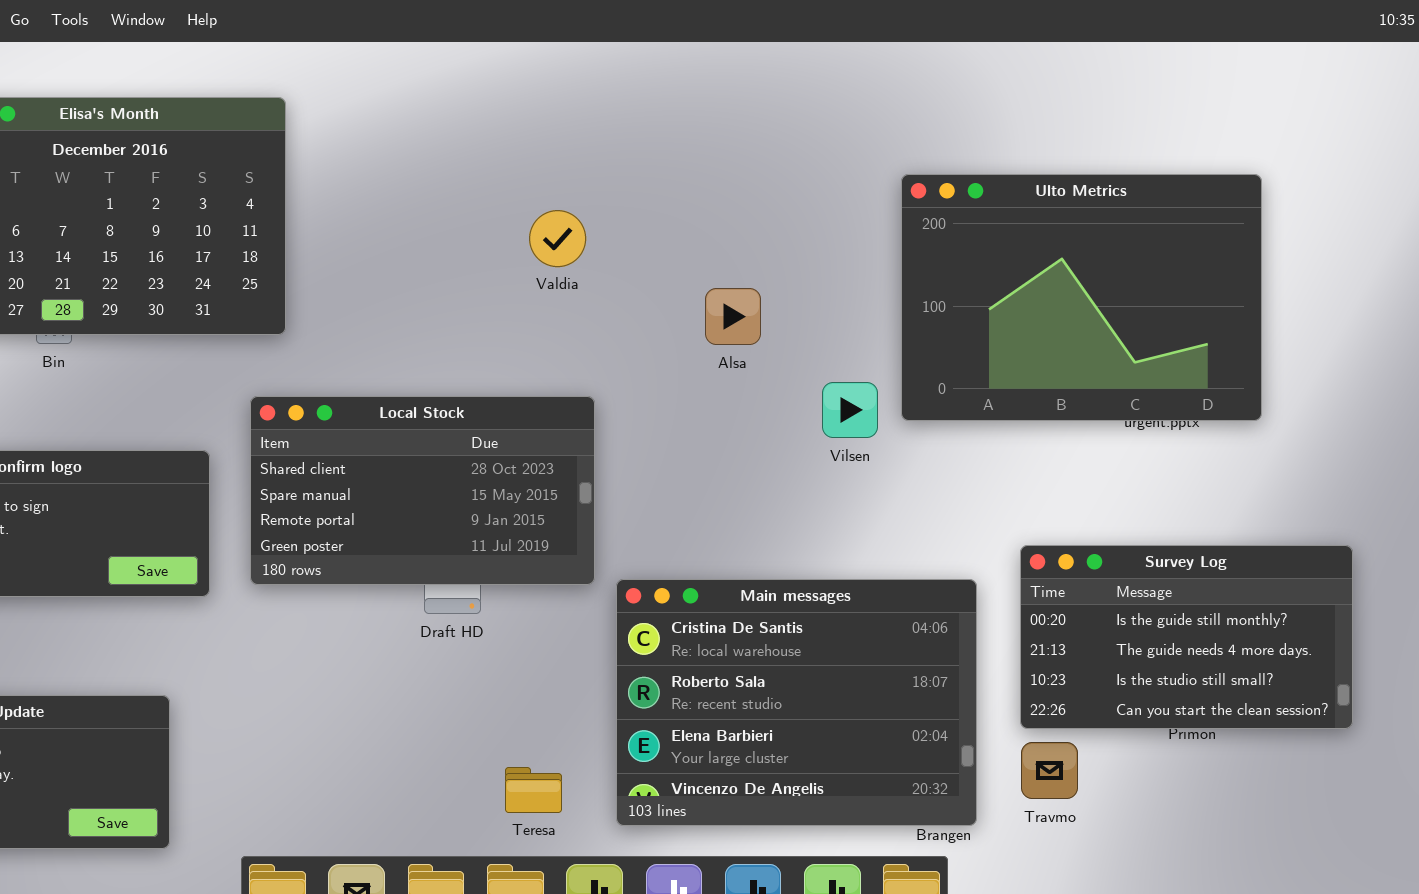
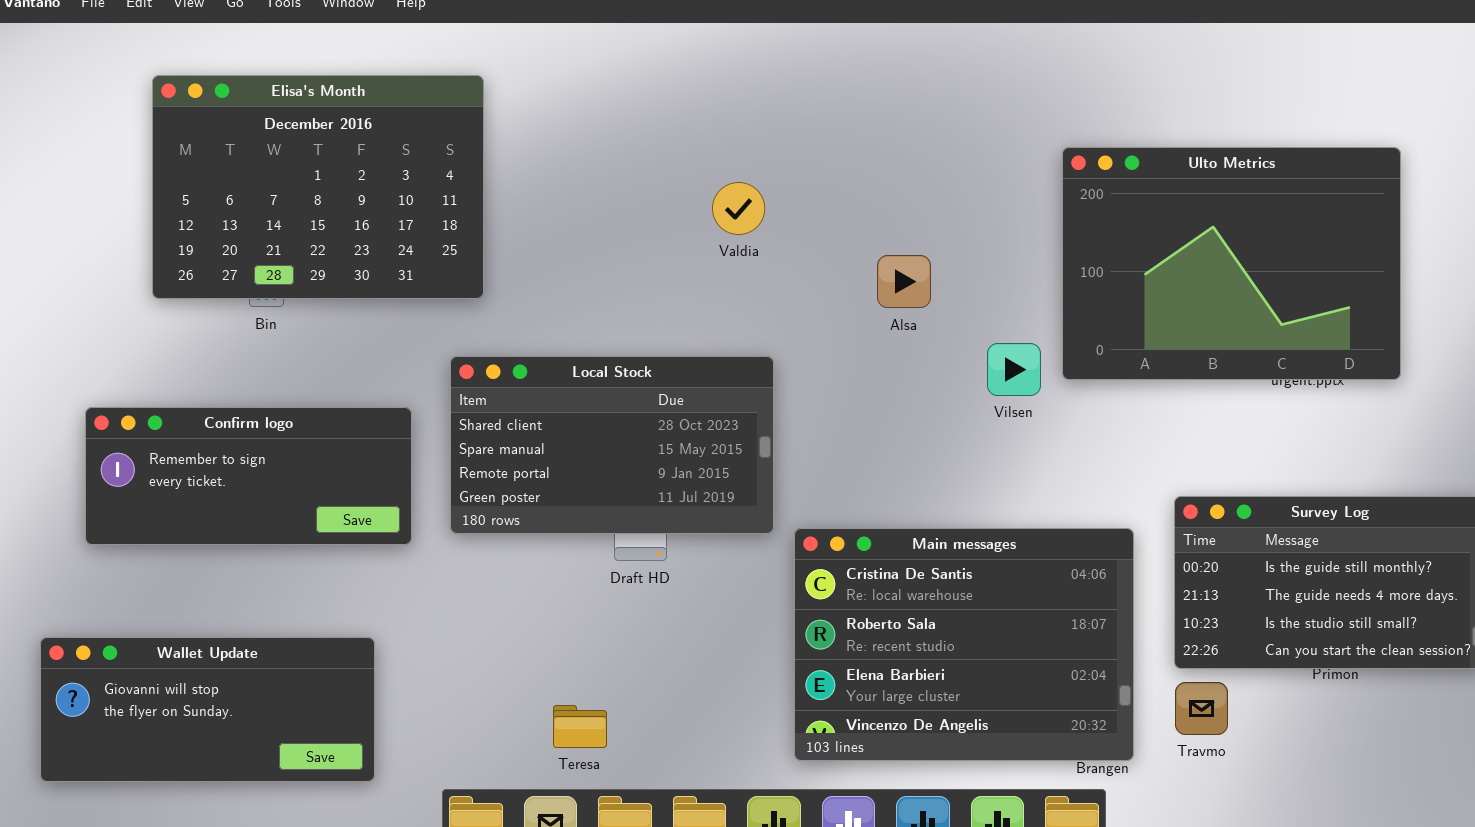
Teresa: [505,767,562,813] -> [553,705,607,748], moved

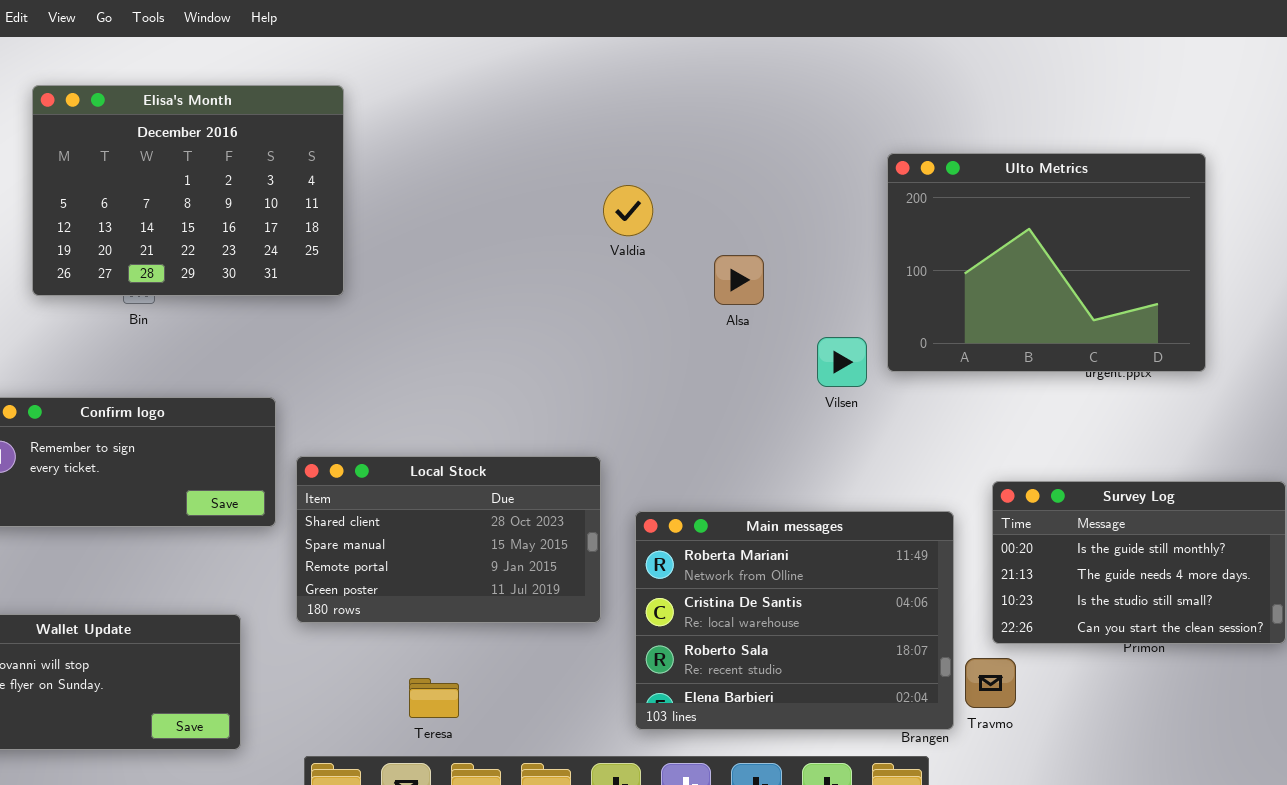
Valdia: [712,182,765,235] -> [603,185,653,236], moved
Local Stock: [450,356,774,534] -> [296,456,601,623], moved
Main messages: [794,528,1134,761] -> [635,511,954,730], scrolled up 1 row
Travmo: [1175,682,1228,735] -> [965,658,1016,708], moved

